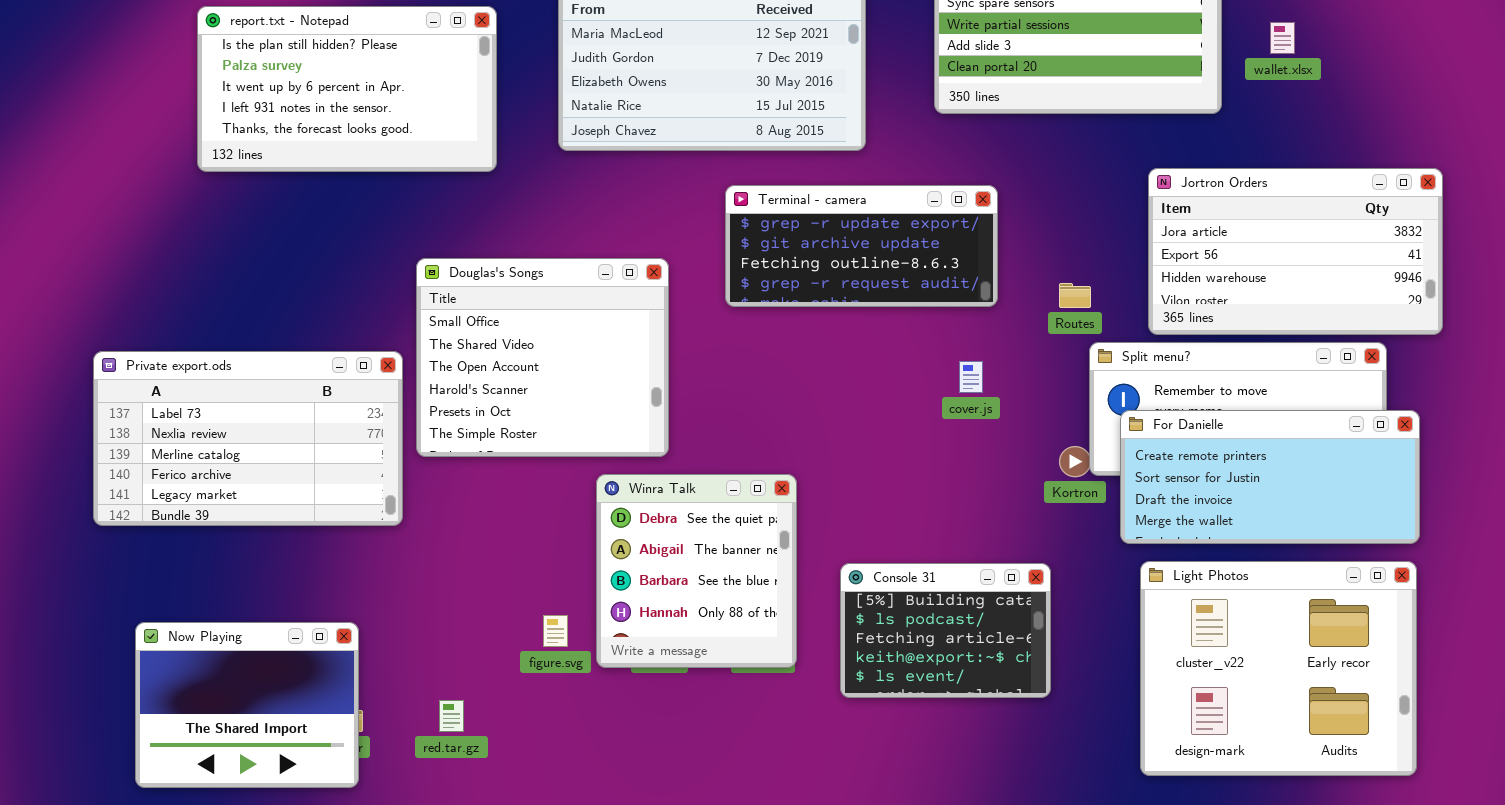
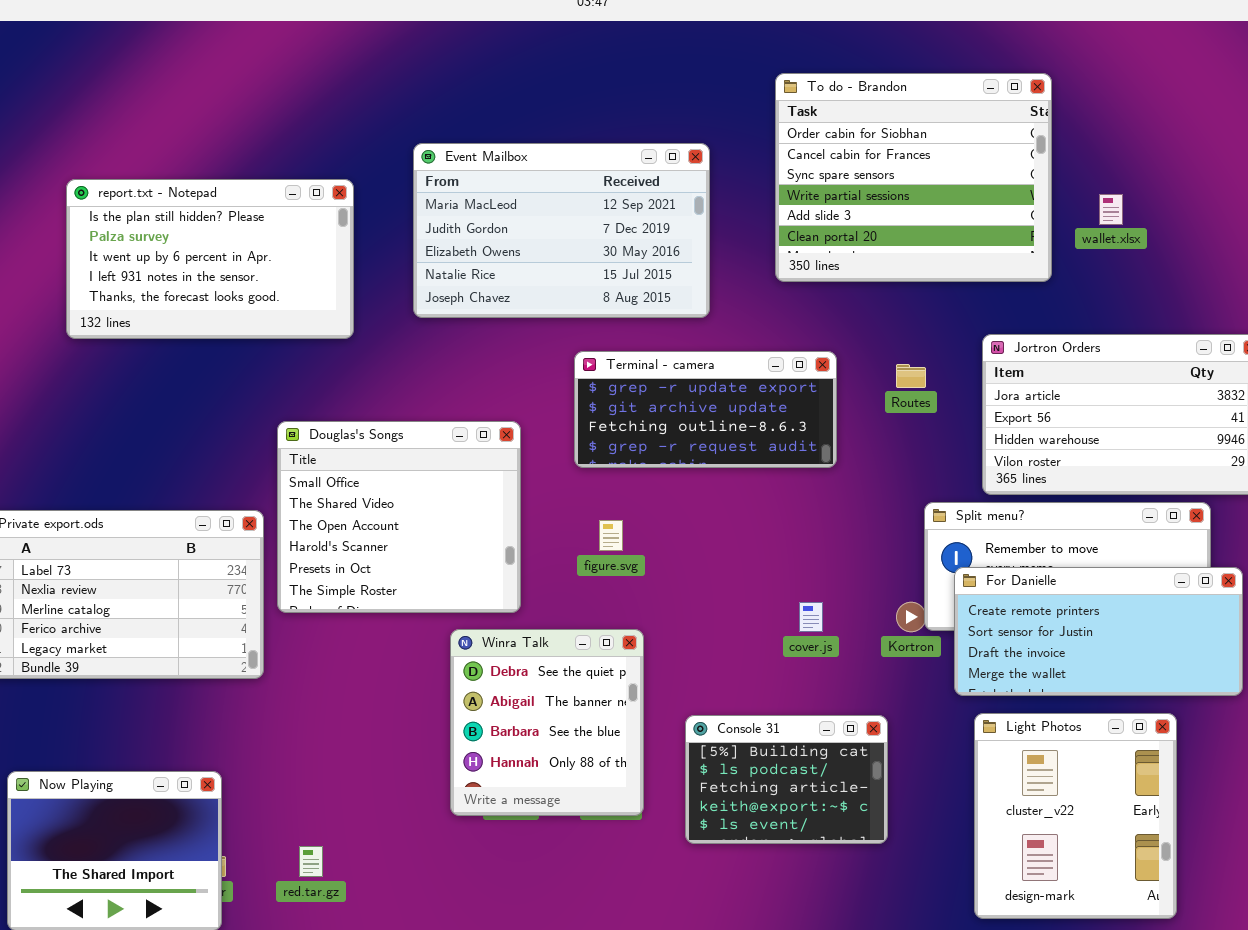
Routes: [1059,283,1091,308] -> [896,364,926,388], moved
cover.js: [959,361,983,393] -> [799,602,823,632], moved
Light Photos: [1140,561,1417,776] -> [974,713,1177,919], resized
figure.svg: [543,615,568,647] -> [599,520,623,551], moved

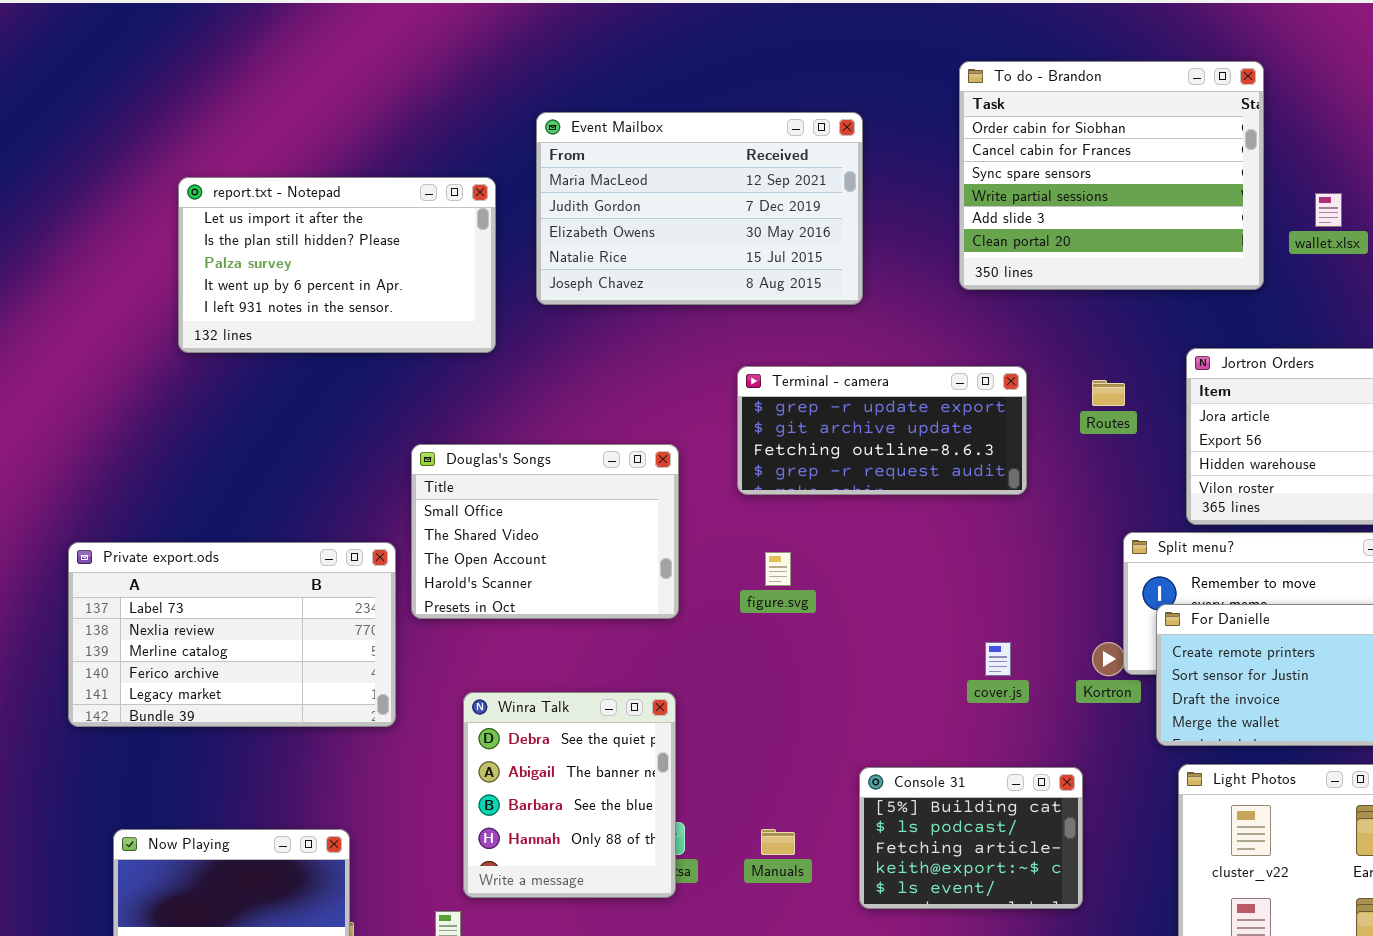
Event Mailbox: [413,143,710,318] -> [536,112,863,305], moved
report.txt - Notepad: [66,179,354,339] -> [178,177,496,353], scrolled up 1 row
Douglas's Songs: [277,421,521,613] -> [411,444,679,619], resized
Winra Talk: [450,629,644,816] -> [463,692,676,898], moved

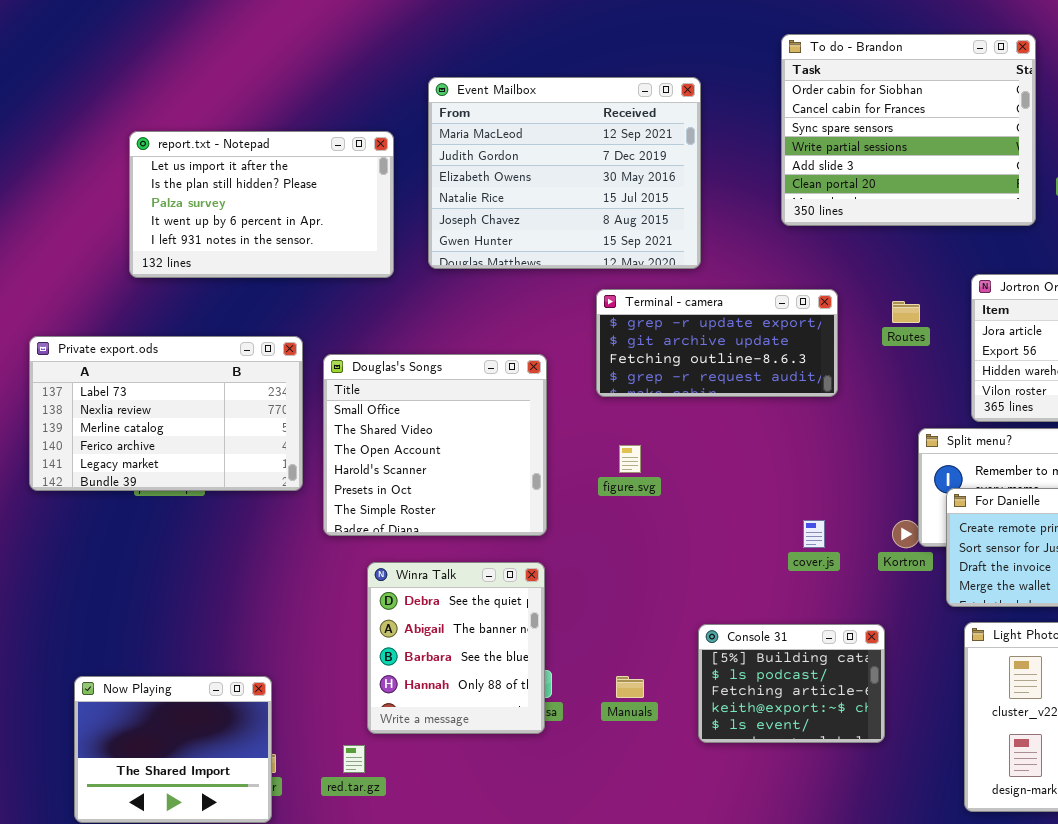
Event Mailbox: [536,112,863,305] -> [428,77,701,269], resized
Douglas's Songs: [411,444,679,619] -> [323,354,547,536], resized
Private export.ods: [68,542,396,727] -> [29,336,303,491], moved

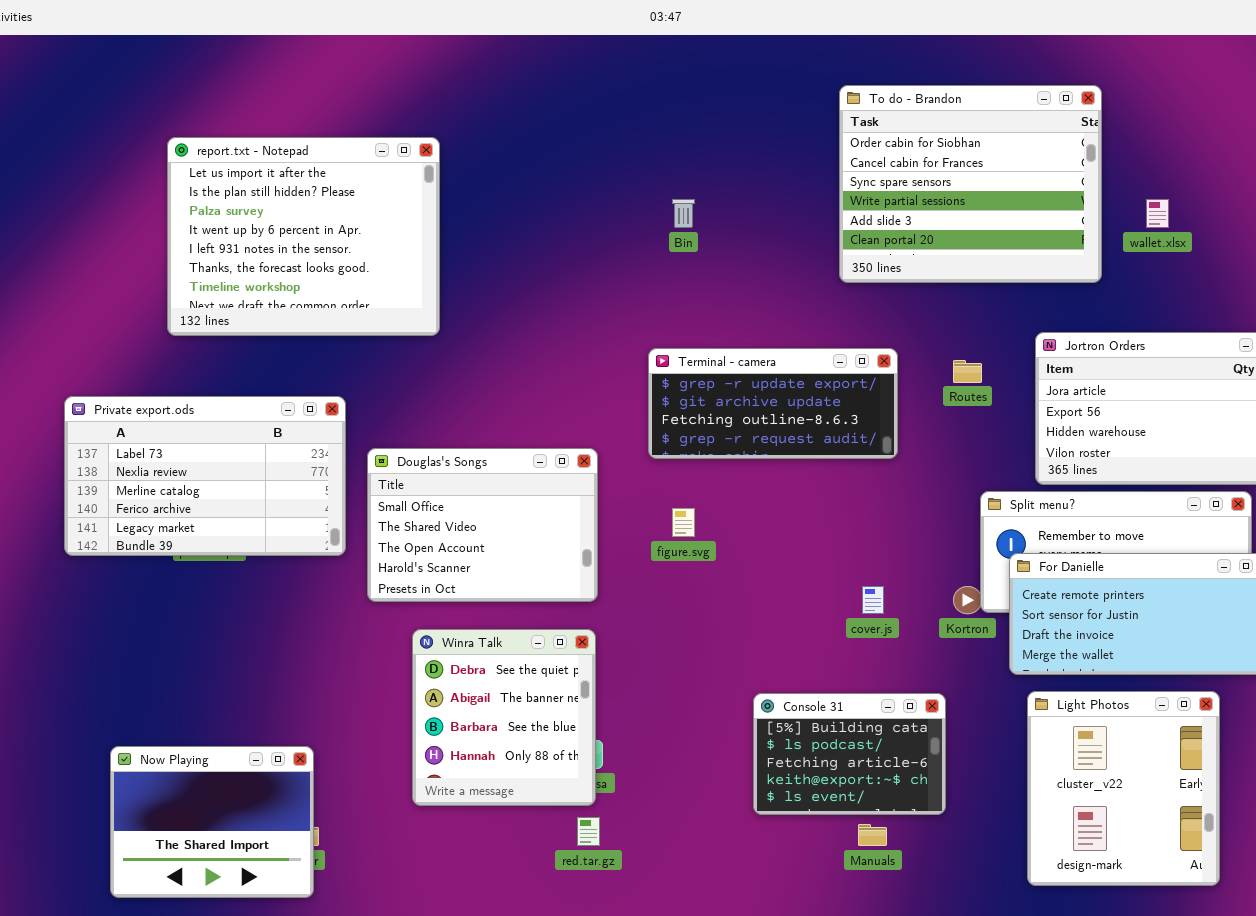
Event Mailbox: [428,77,701,269] -> none, closed
report.txt - Notepad: [129,131,394,278] -> [167,137,440,336], resized
Douglas's Songs: [323,354,547,536] -> [367,448,598,602], resized
Manuals: [616,676,644,698] -> [858,824,887,846], moved
red.tar.gz: [343,745,365,773] -> [577,817,600,846], moved

